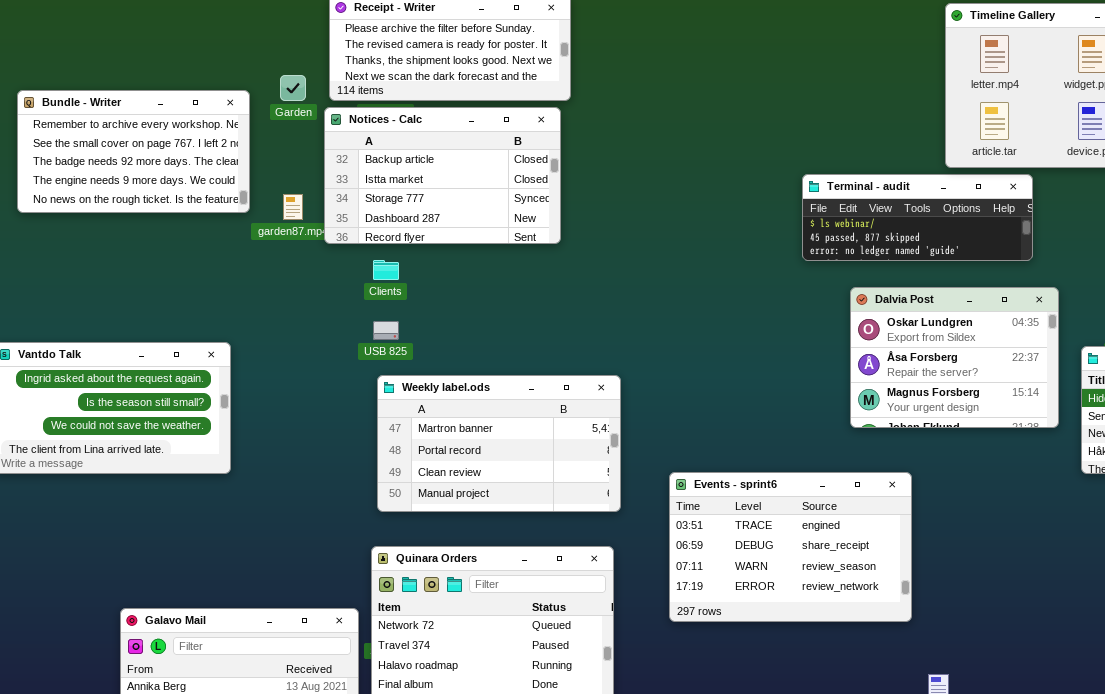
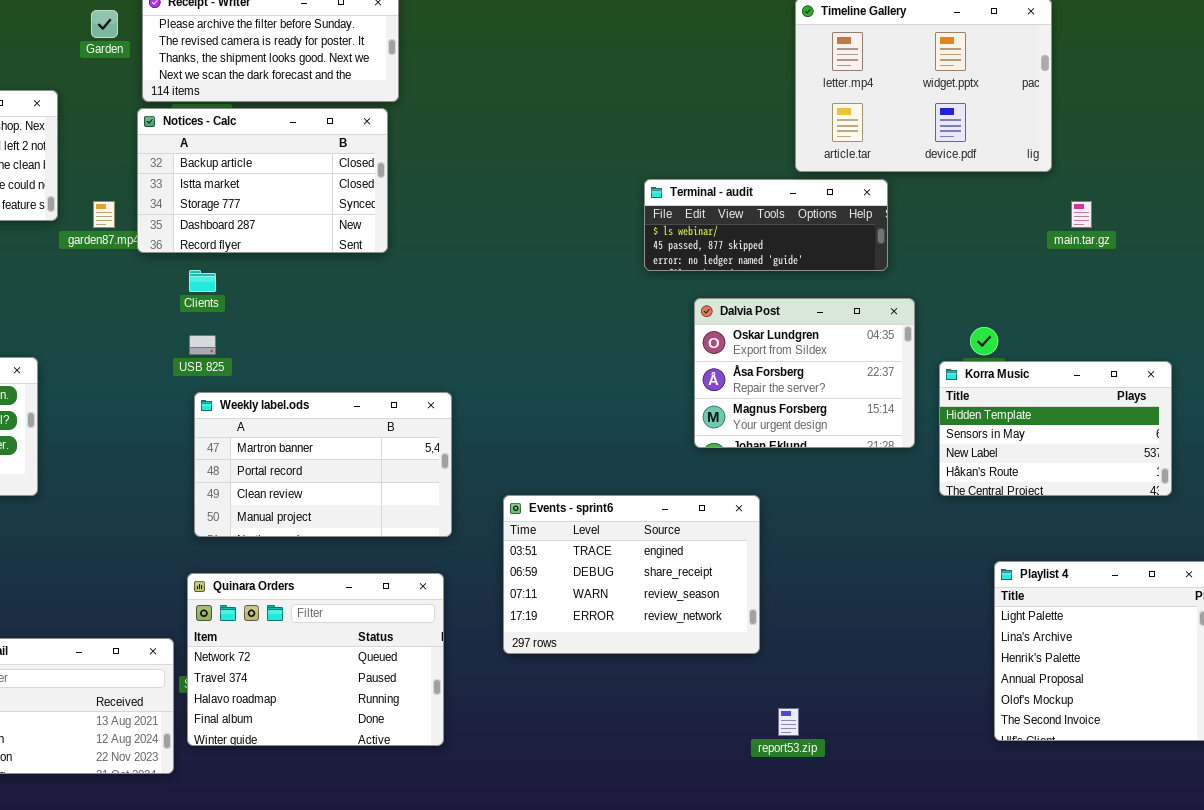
Garden: [280,75,306,101] -> [91,10,118,38], moved

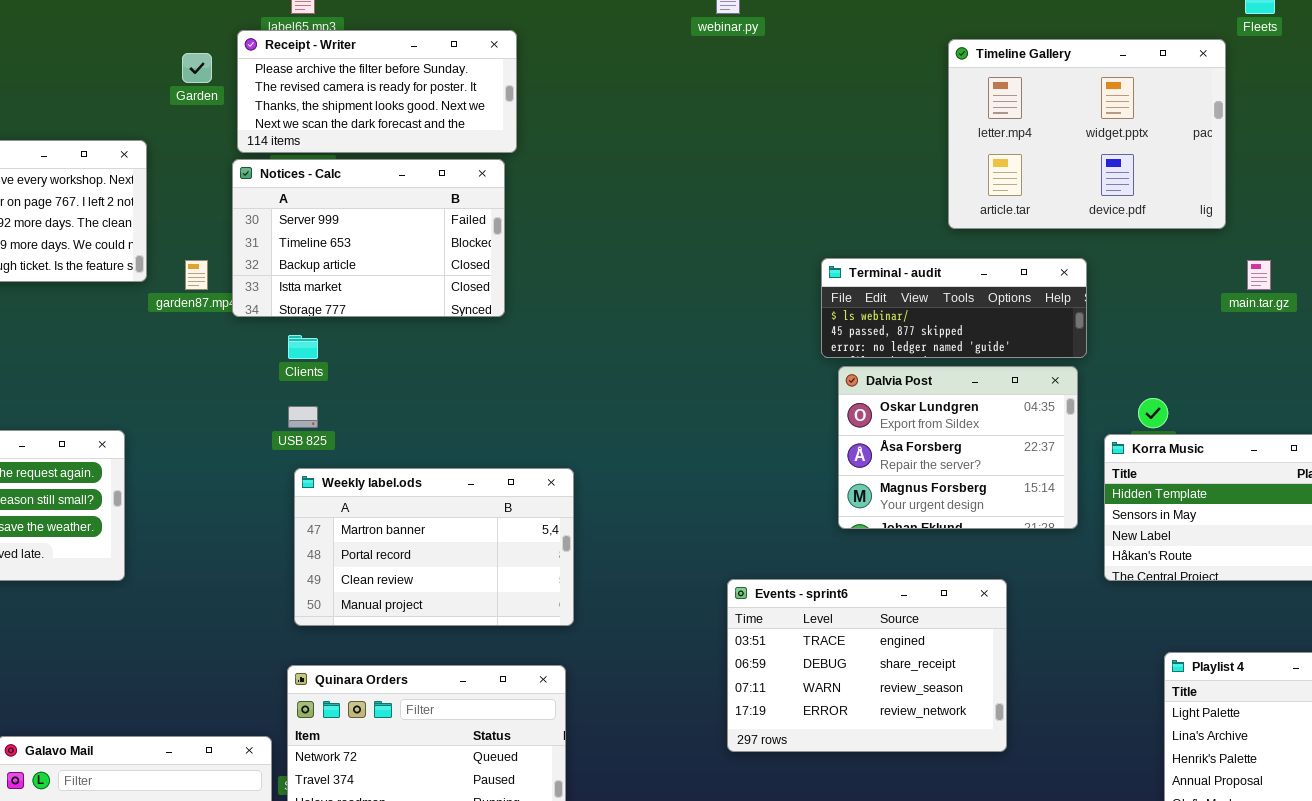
Notices - Calc: [137,108,388,253] -> [232,159,505,317], scrolled up 2 rows
Terminal - audit: [644,179,888,271] -> [821,258,1087,358], moved
Events - sprint6: [503,495,760,654] -> [727,579,1007,752], moved

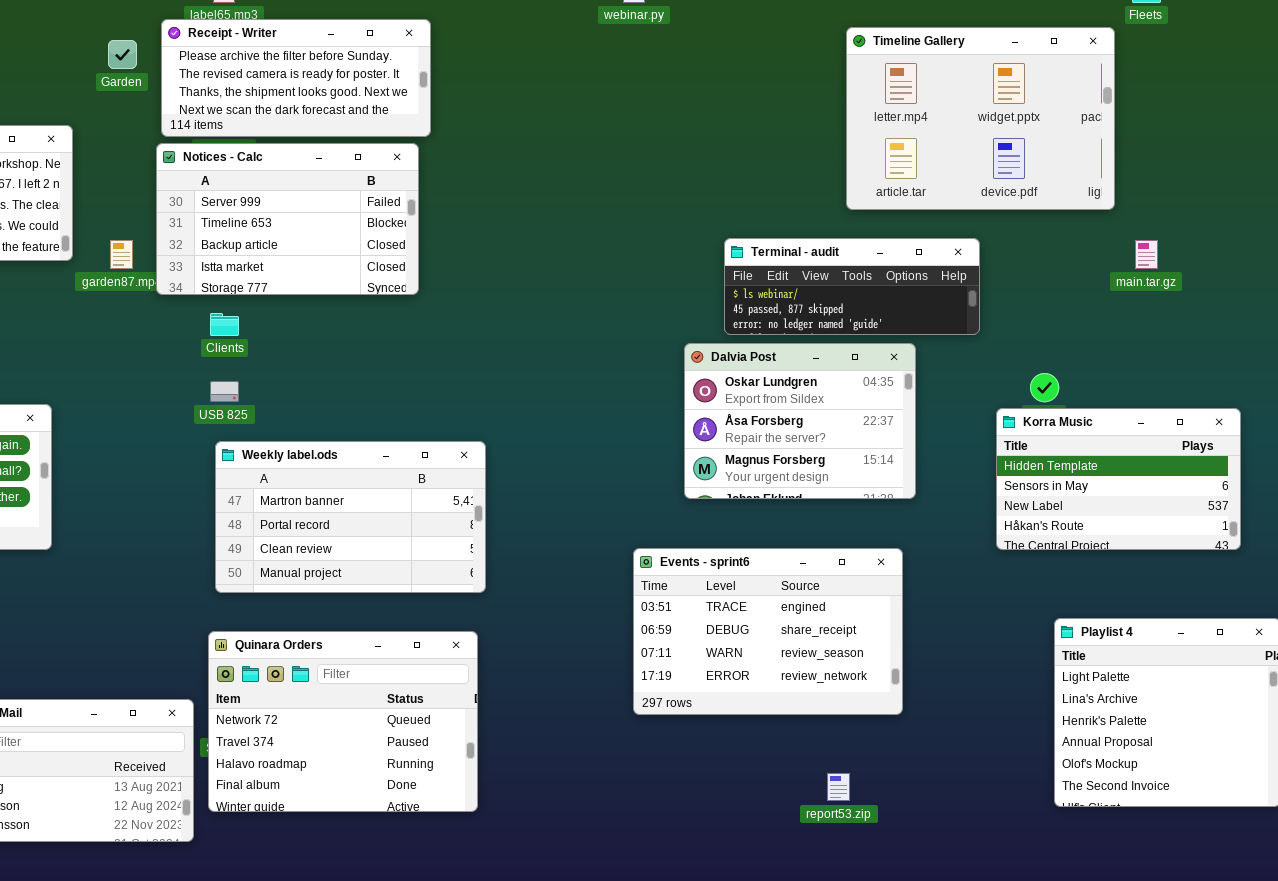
Dalvia Post: [838,366,1078,529] -> [684,343,916,499], moved

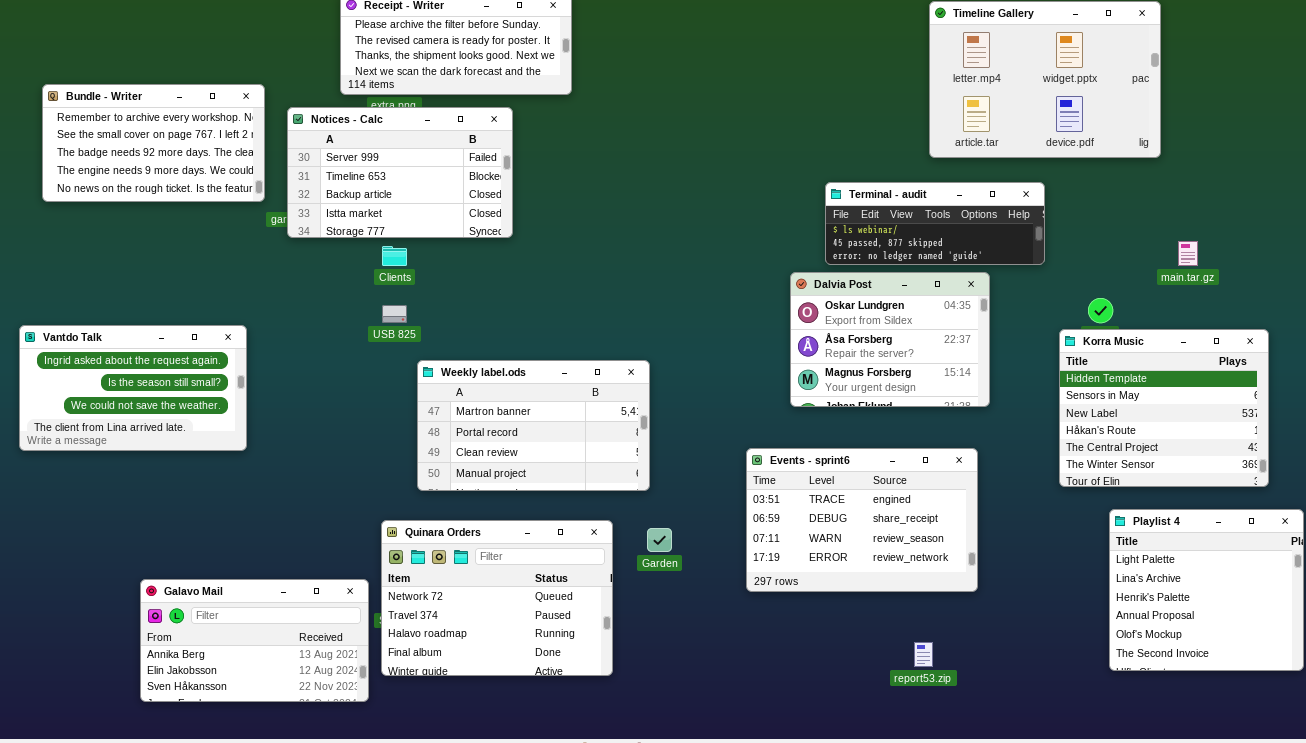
Garden: [108,40,137,69] -> [647,528,672,552], moved
Notices - Calc: [156,143,419,295] -> [287,107,513,238], moved
main.tar.gz: [1135,240,1158,269] -> [1178,241,1198,266], moved
Korra Music: [996,408,1241,550] -> [1059,329,1269,487], resized
Weekly label.ods: [215,441,486,593] -> [417,360,650,491], moved

